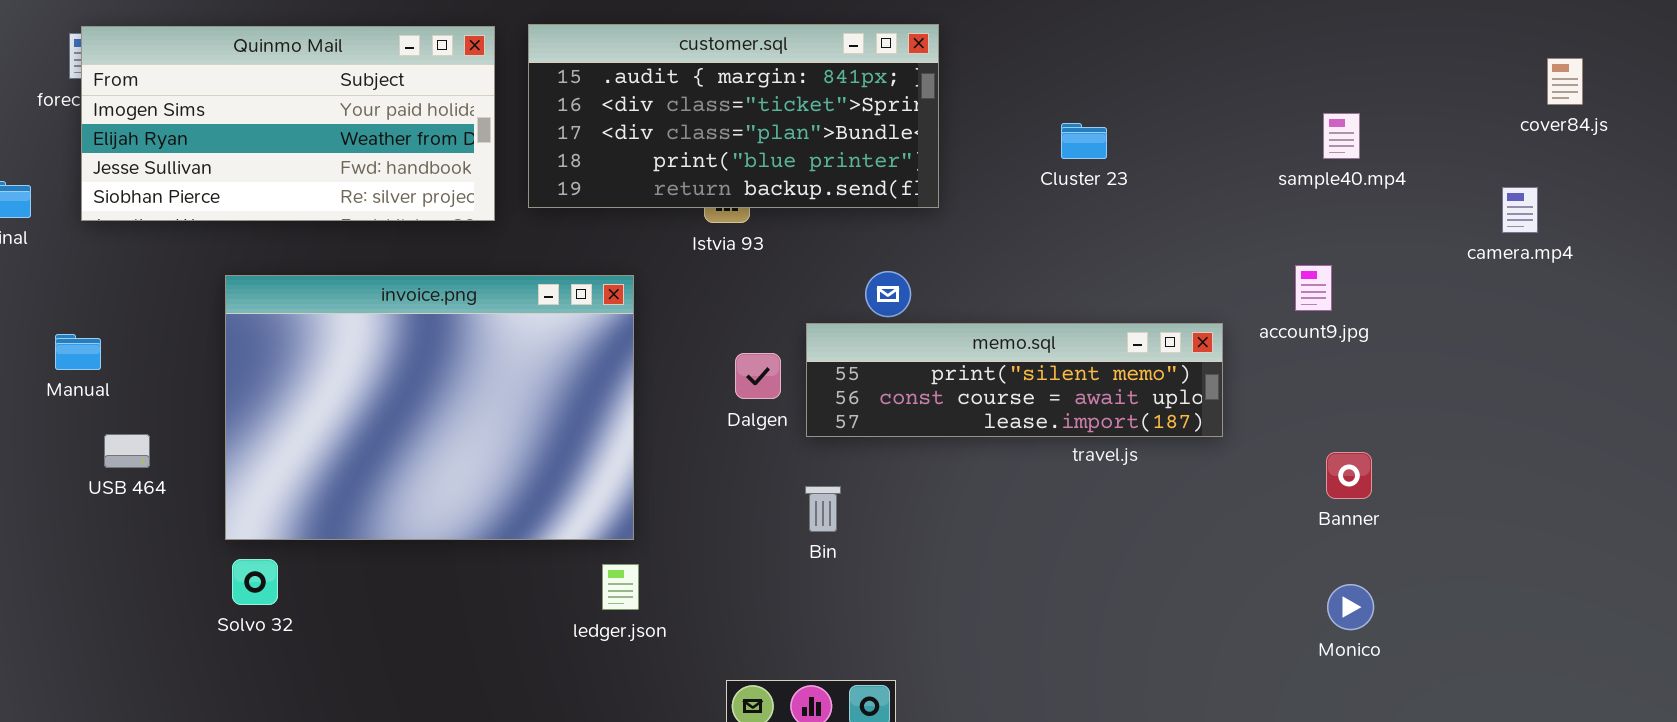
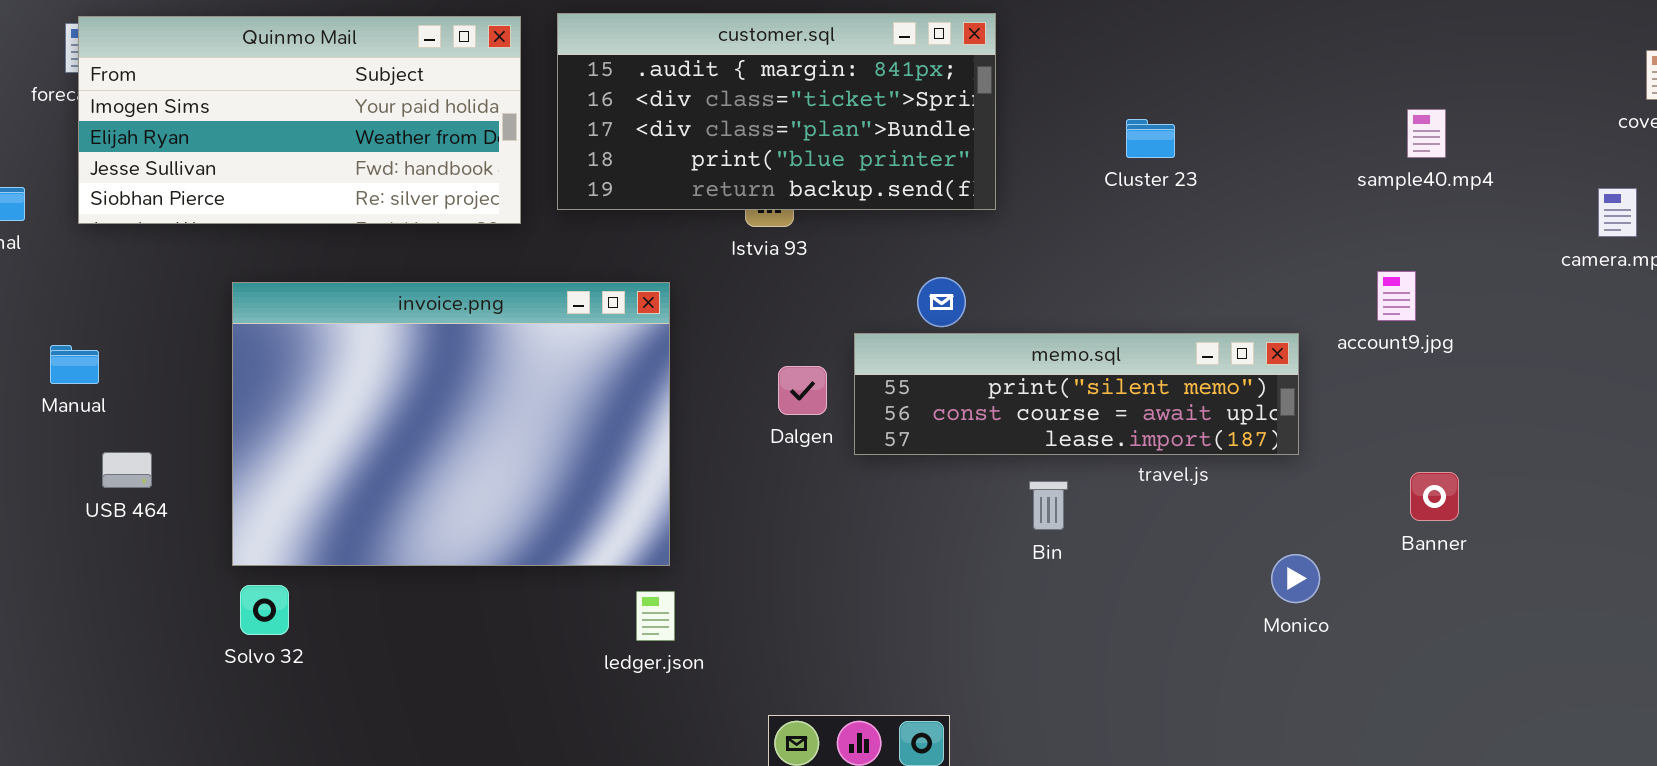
Bin: [805,486,841,532] -> [1029,481,1068,530], moved
Monico: [1327,584,1374,630] -> [1271,554,1320,603], moved

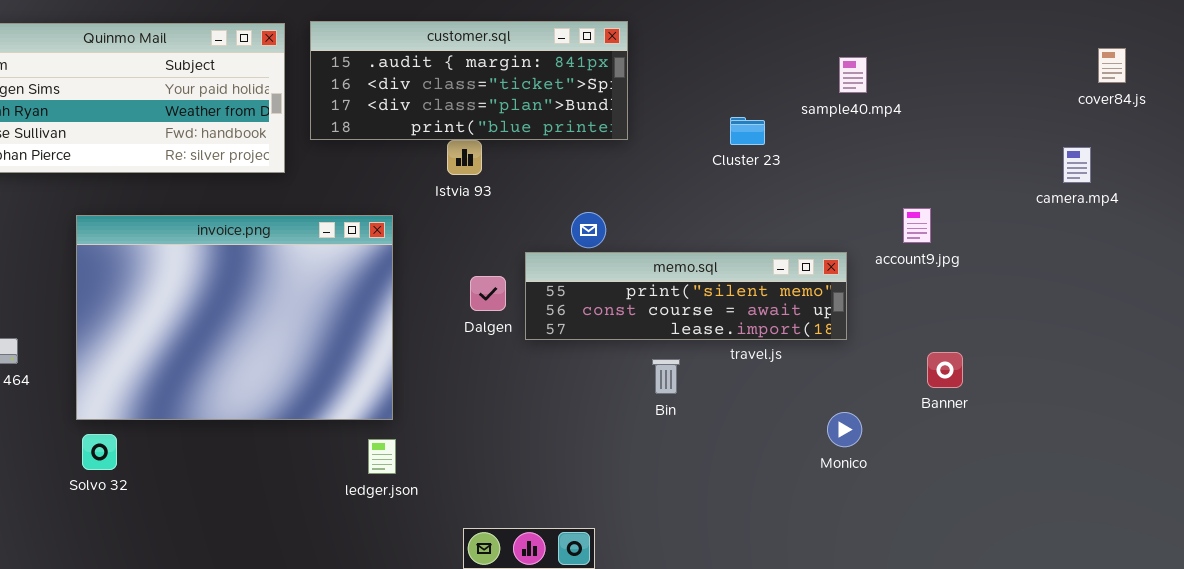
customer.sql: [557,13,996,210] -> [310,21,628,140], resized
sample40.mp4: [1407,109,1446,158] -> [839,57,867,93], moved
Cluster 23: [1126,119,1175,158] -> [730,117,765,145], moved

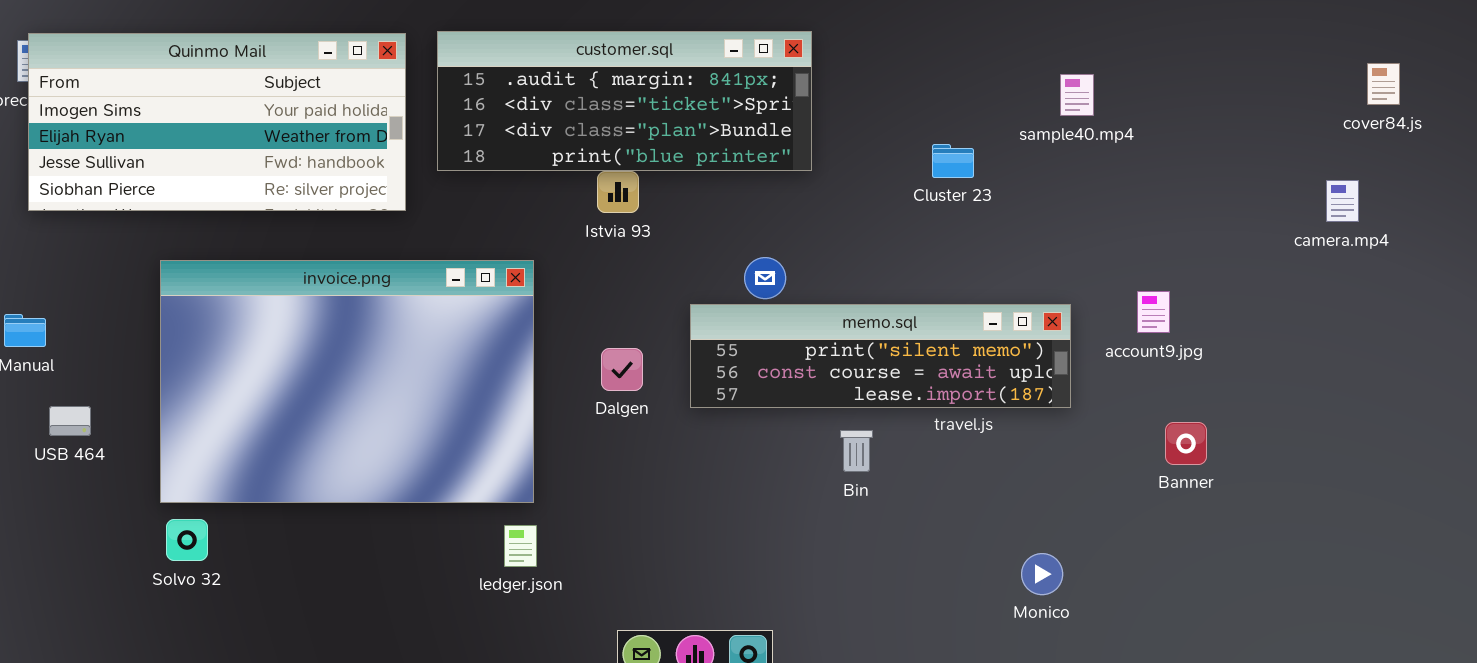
account9.jpg: [903,208,931,243] -> [1137,291,1170,333], moved
Dalgen: [470,276,506,311] -> [601,348,643,391], moved
Monico: [827,412,862,447] -> [1021,553,1063,595], moved

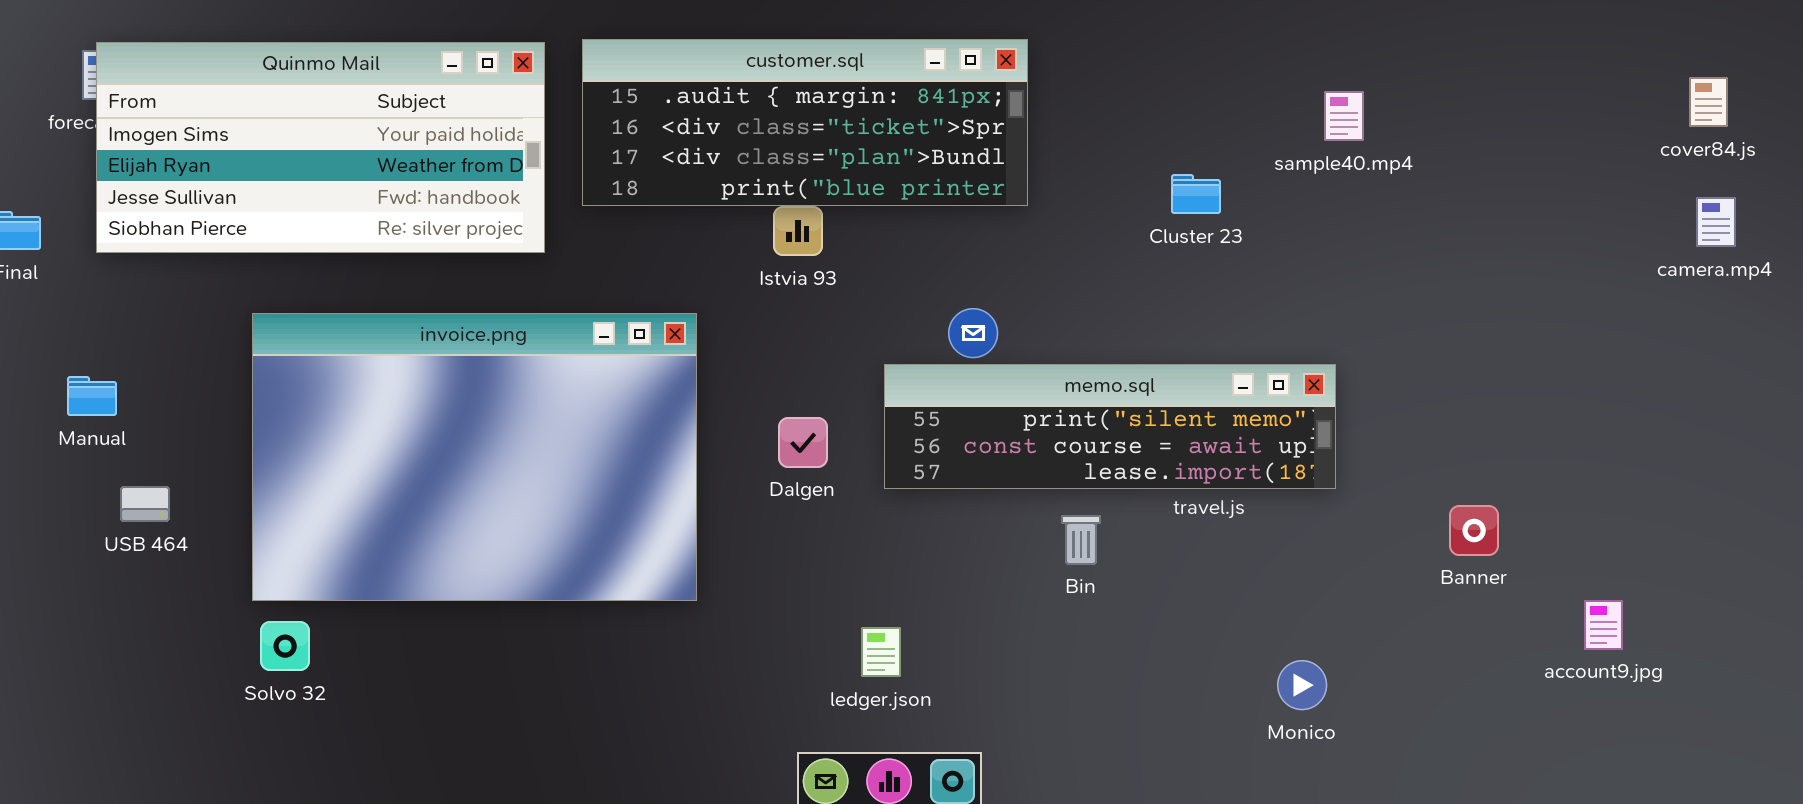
camera.mp4: [1326,180,1359,222] -> [1696,197,1736,247], moved
account9.jpg: [1137,291,1170,333] -> [1584,600,1623,650], moved
ledger.json: [504,525,537,567] -> [861,627,901,677], moved

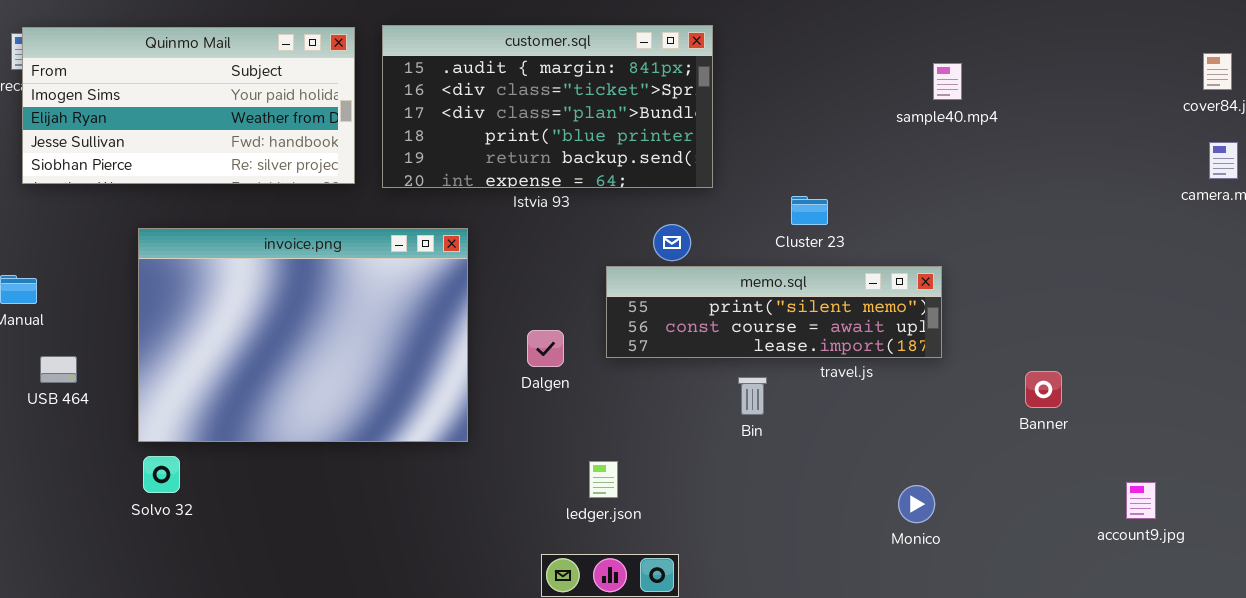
customer.sql: [582,39,1028,206] -> [382,25,713,188], resized
Cluster 23: [1171,174,1221,214] -> [791,196,828,225], moved
Dalgen: [778,417,828,468] -> [527,330,564,367], moved
account9.jpg: [1584,600,1623,650] -> [1126,482,1156,519], moved

